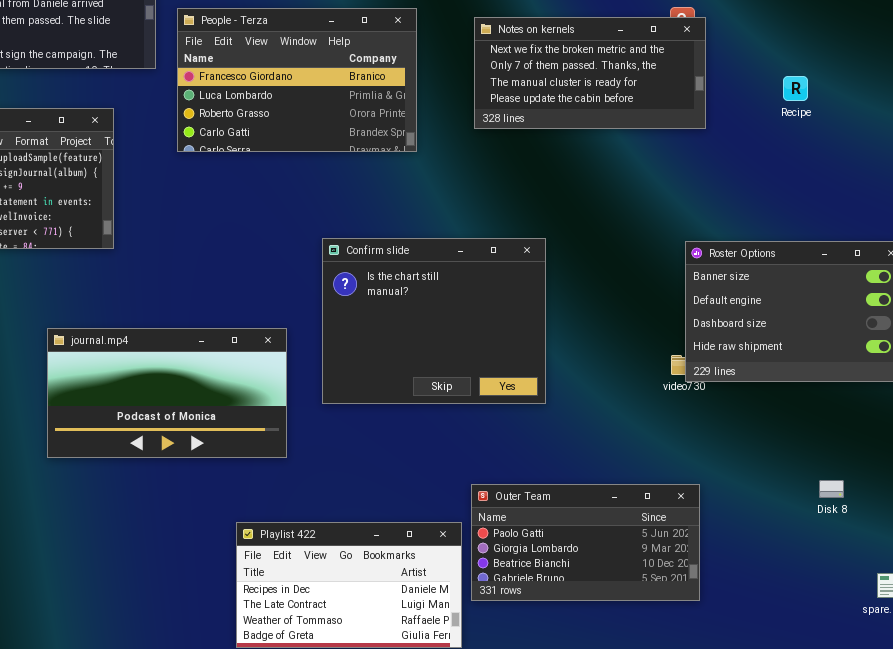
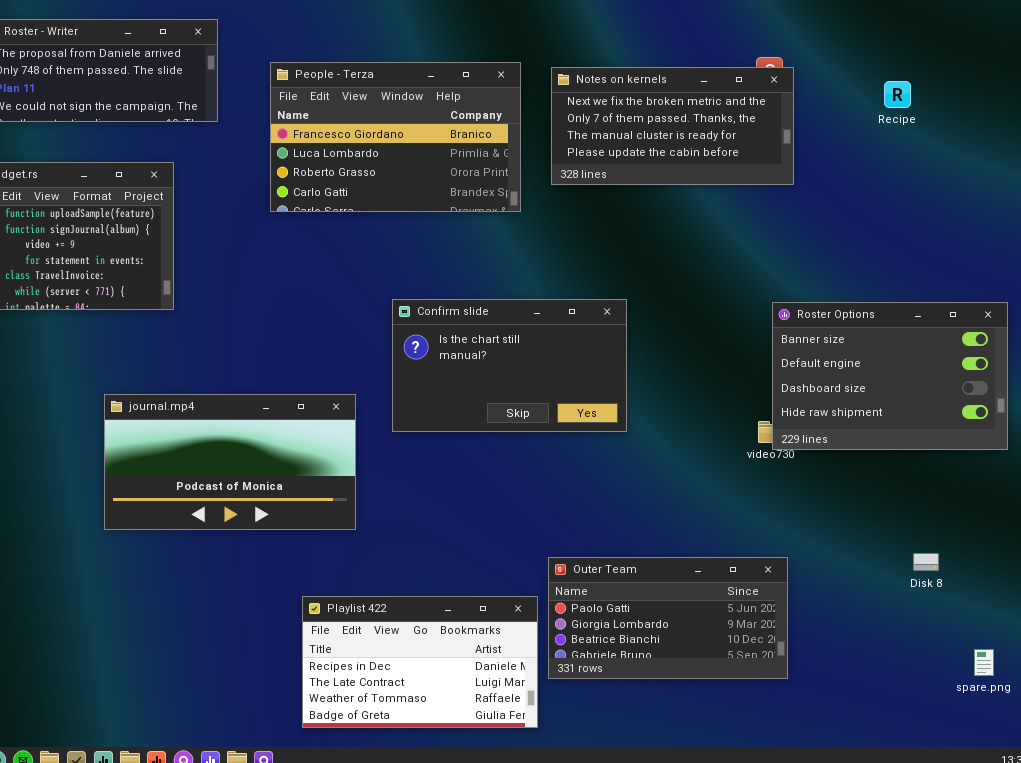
People - Terza: [177,8,417,152] -> [270,62,521,212], moved
Recipe: [783,76,808,101] -> [884,81,911,108], moved
Confirm slide: [322,238,546,404] -> [392,299,627,432], resized

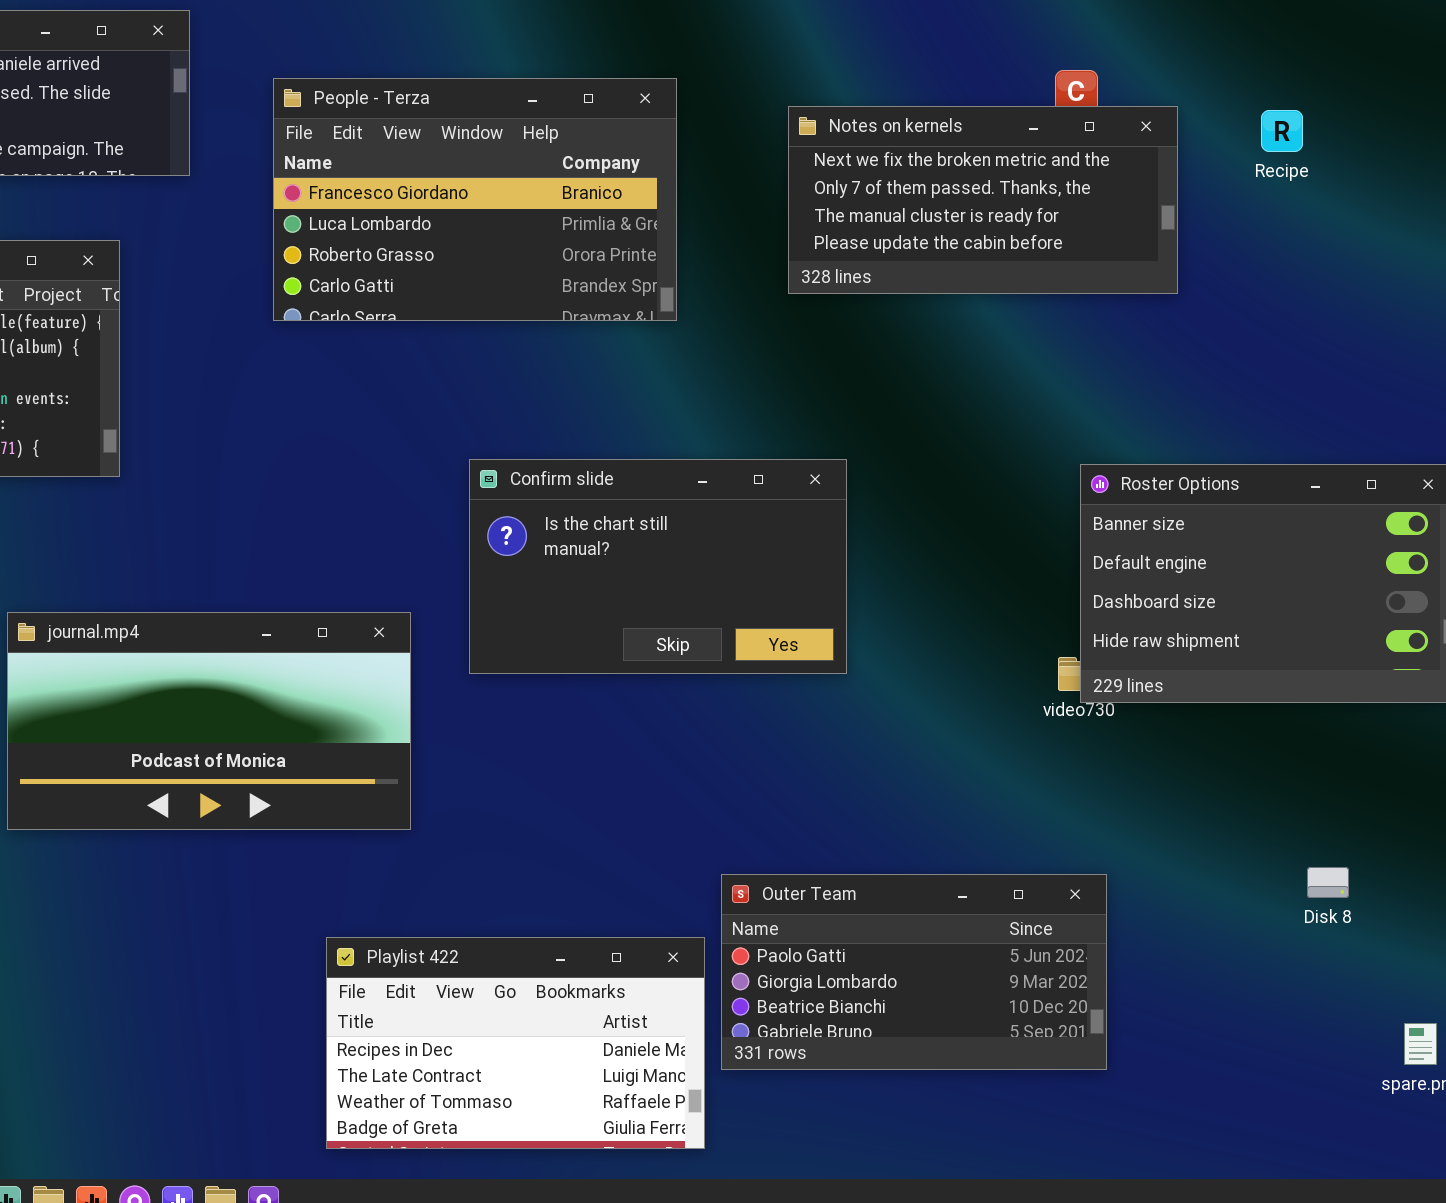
Notes on kernels: [551,67,794,185] -> [788,106,1178,294], moved

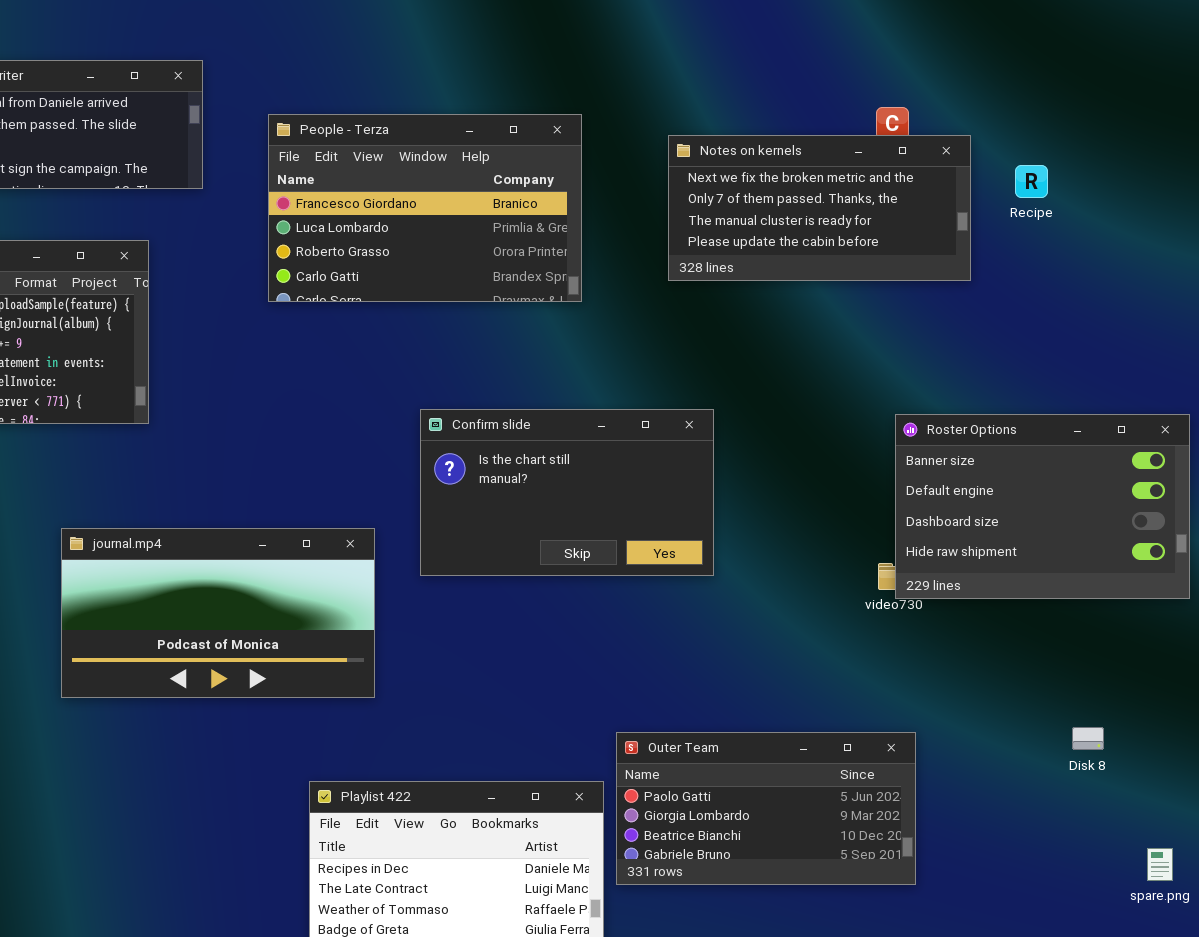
Recipe: [1261,110,1303,152] -> [1015,165,1048,198], moved

